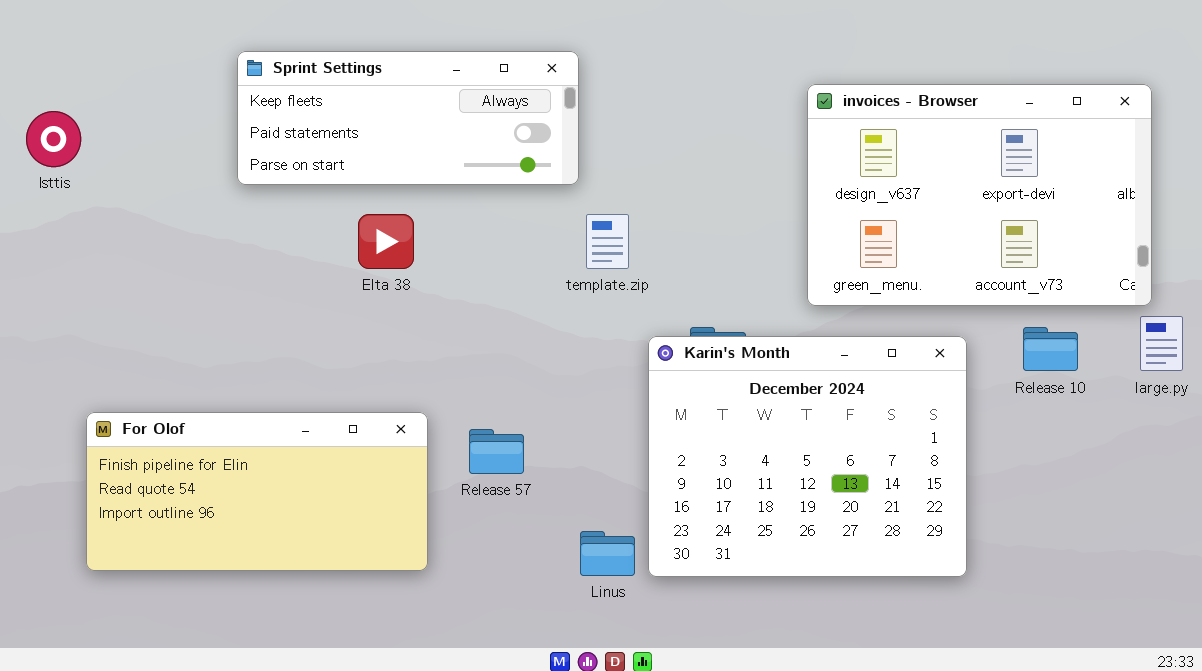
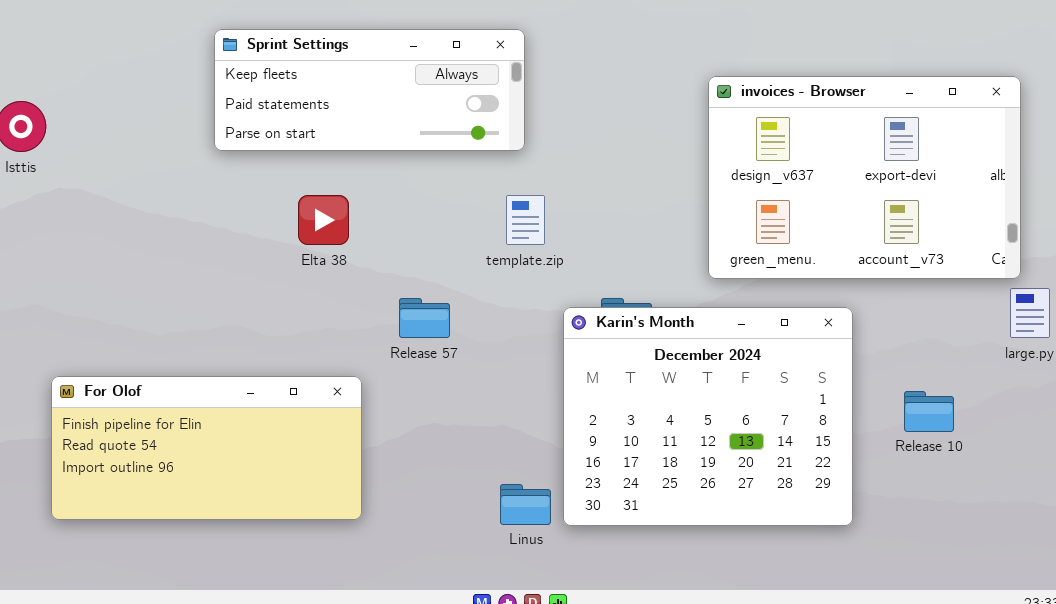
Sprint Settings: [237,51,579,185] -> [214,29,525,151], moved
Release 10: [1023,327,1078,371] -> [904,391,954,432], moved
Release 57: [469,429,524,474] -> [399,298,450,338], moved

